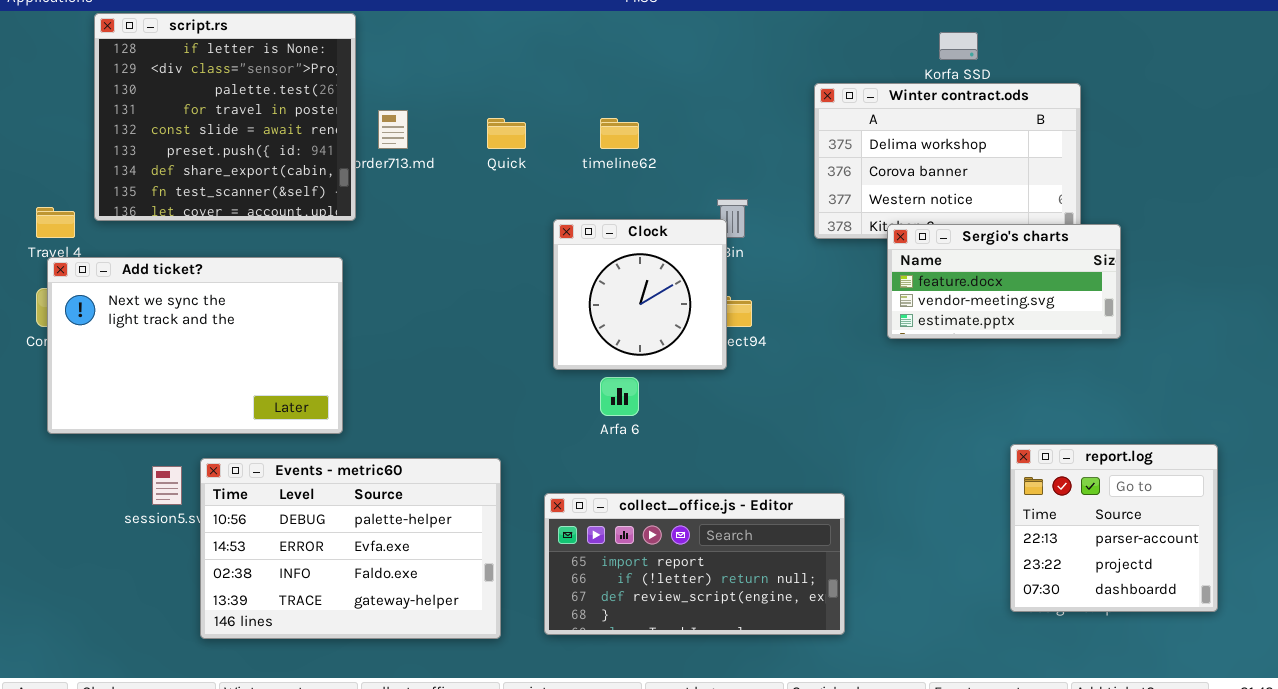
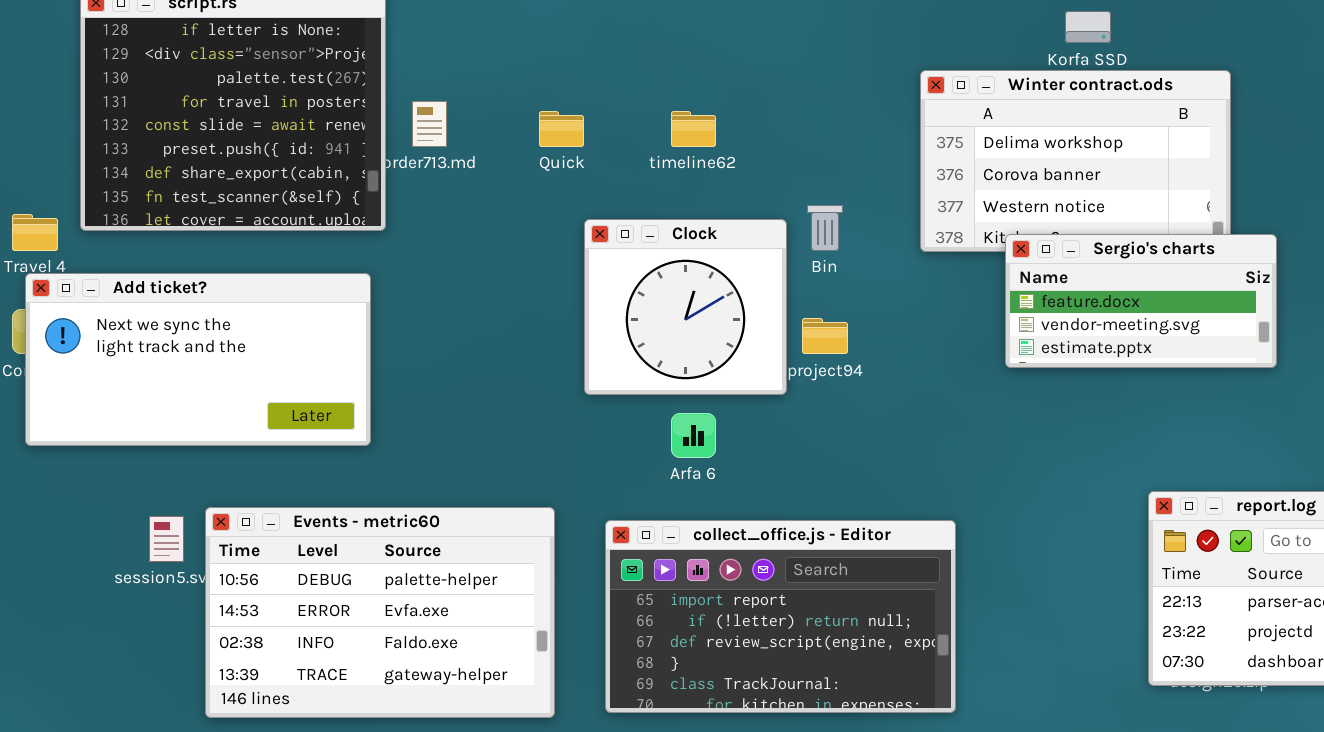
Clock: [553,219,727,370] -> [584,219,787,395], moved
Add ticket?: [47,257,343,434] -> [25,273,371,446], resized
collect_office.js - Editor: [544,493,845,635] -> [605,520,956,713], resized

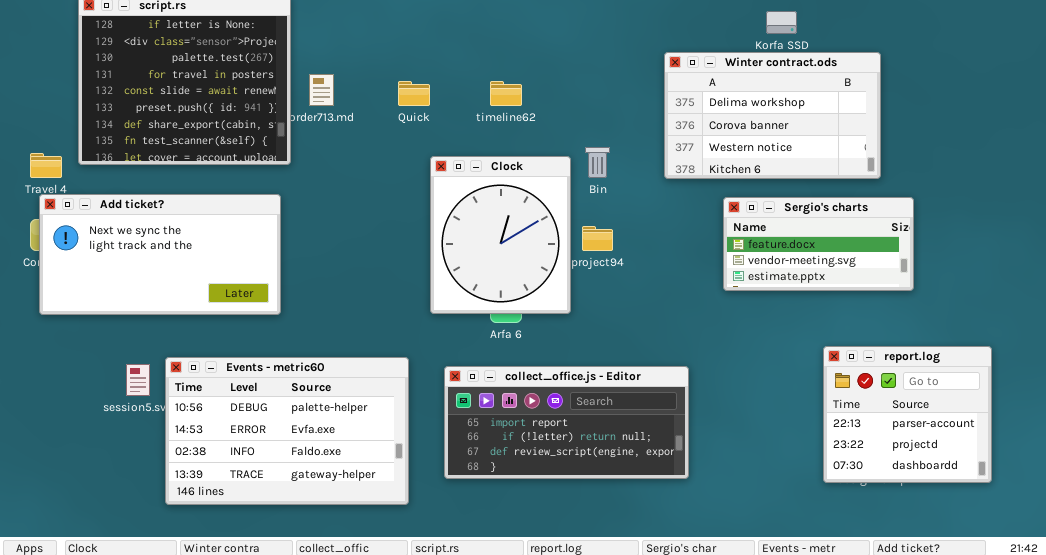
Clock: [584,219,787,395] -> [430,156,571,314], resized
Sergio's charts: [1005,234,1277,368] -> [723,197,914,291], moved
collect_office.js - Editor: [605,520,956,713] -> [444,366,689,479], resized

